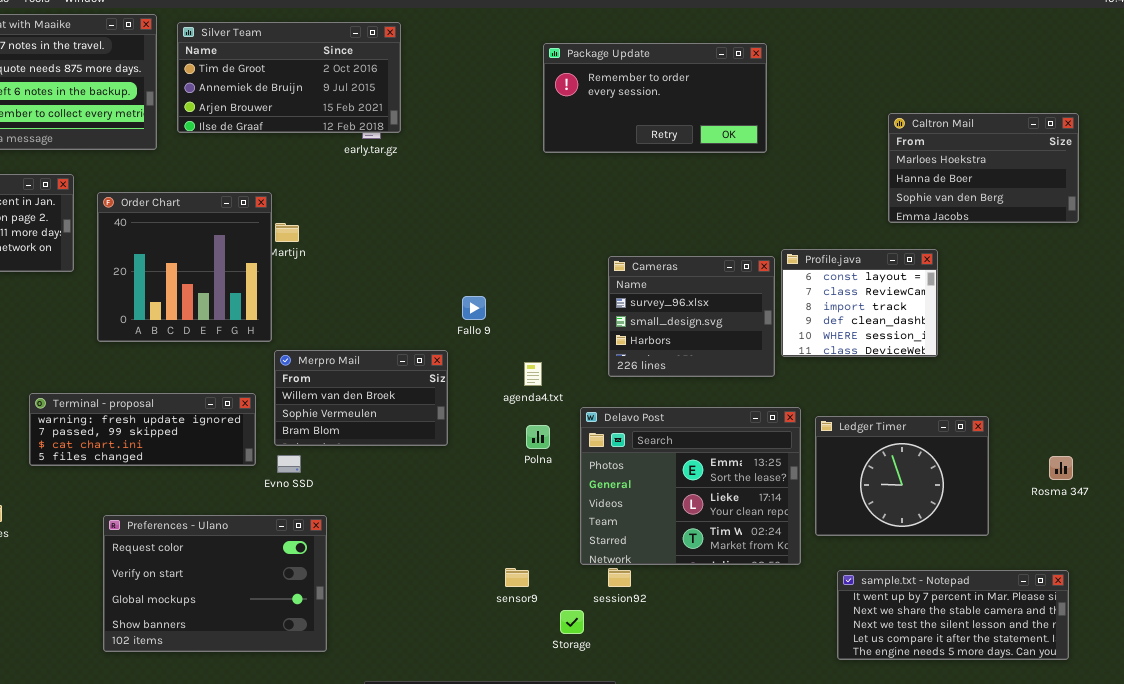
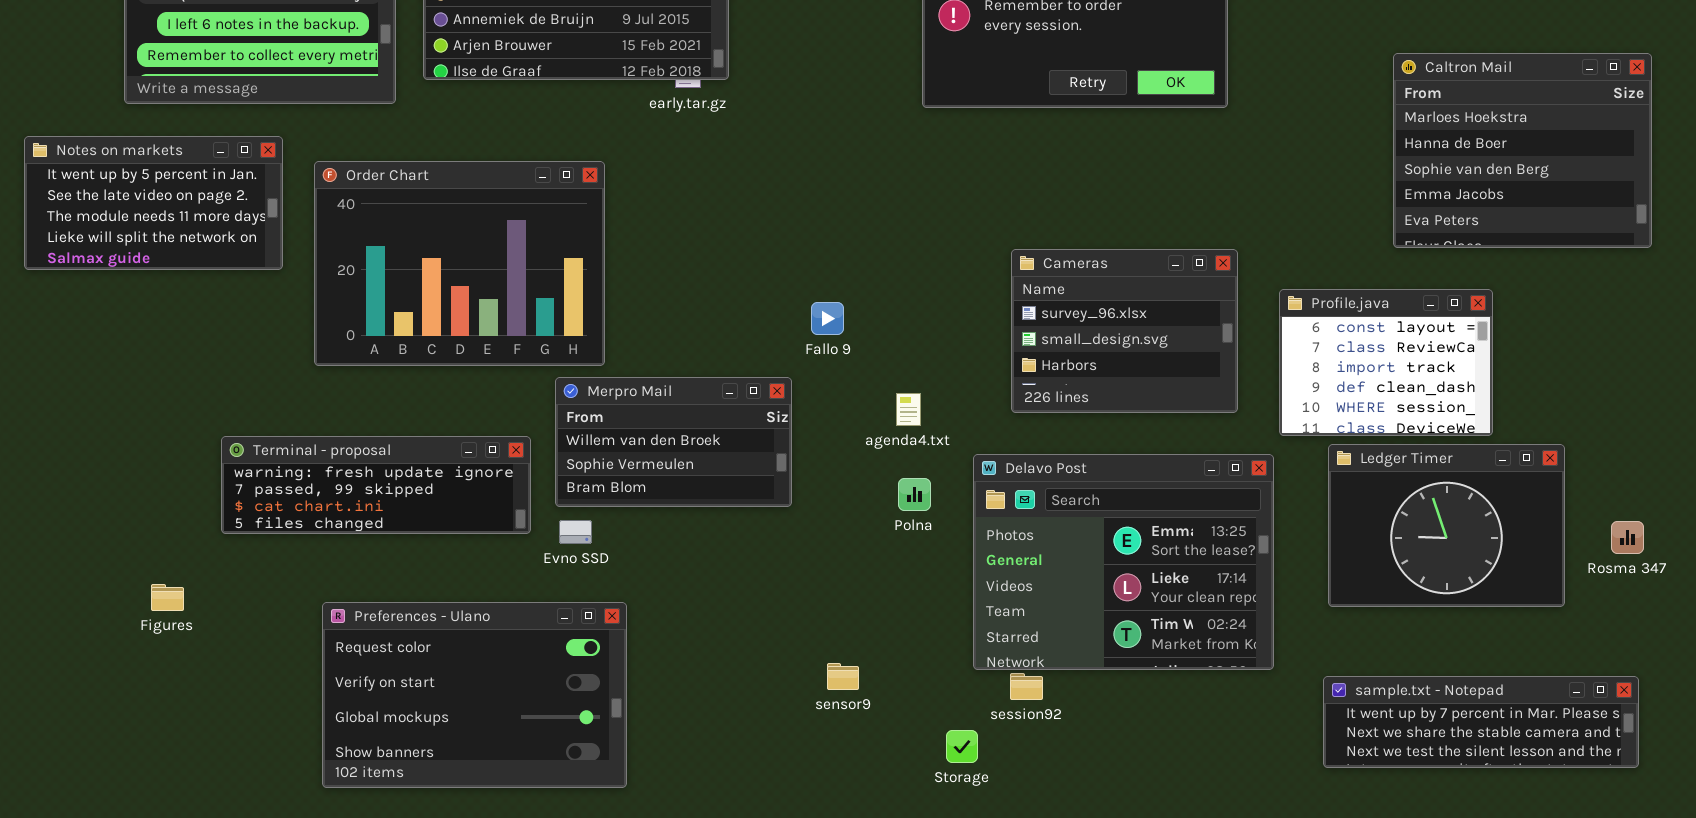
Caltron Mail: [888,113,1079,223] -> [1393,53,1652,248], resized
Order Chart: [97,192,272,342] -> [314,161,605,366], resized
Profile.java: [781,249,938,357] -> [1279,289,1493,436], moved
Ledger Timer: [815,416,989,536] -> [1328,444,1565,607], moved
sensor9: [505,568,529,587] -> [827,663,859,690], moved
sample.txt - Notepad: [837,570,1069,660] -> [1323,676,1639,768], resized

